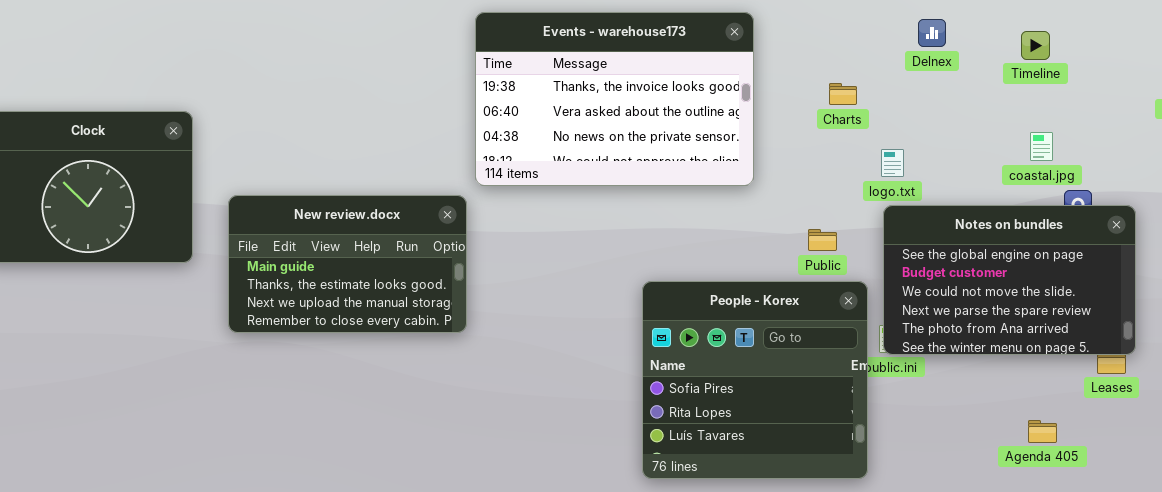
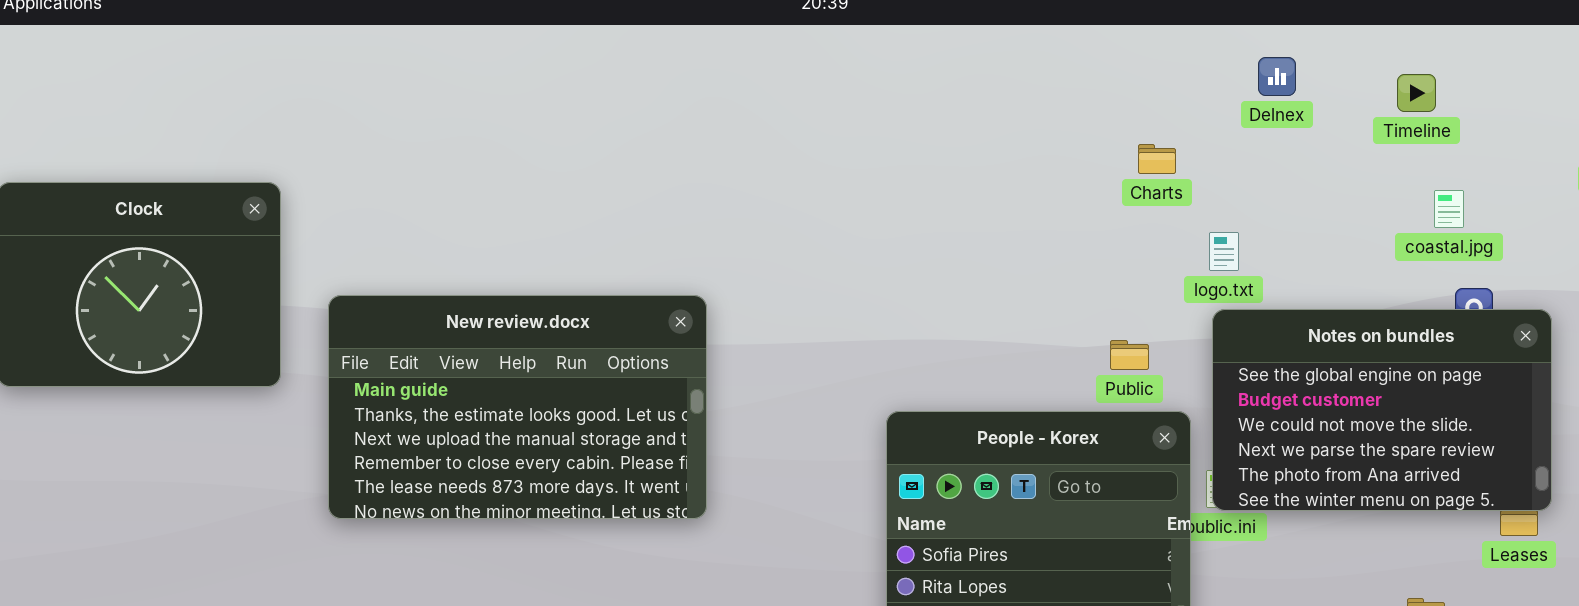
Events - warehouse173: [475,12,754,186] -> none, closed
coastal.jpg: [1030,132,1053,161] -> [1434,190,1464,228], moved
New review.docx: [228,195,467,333] -> [328,295,707,519], resized

